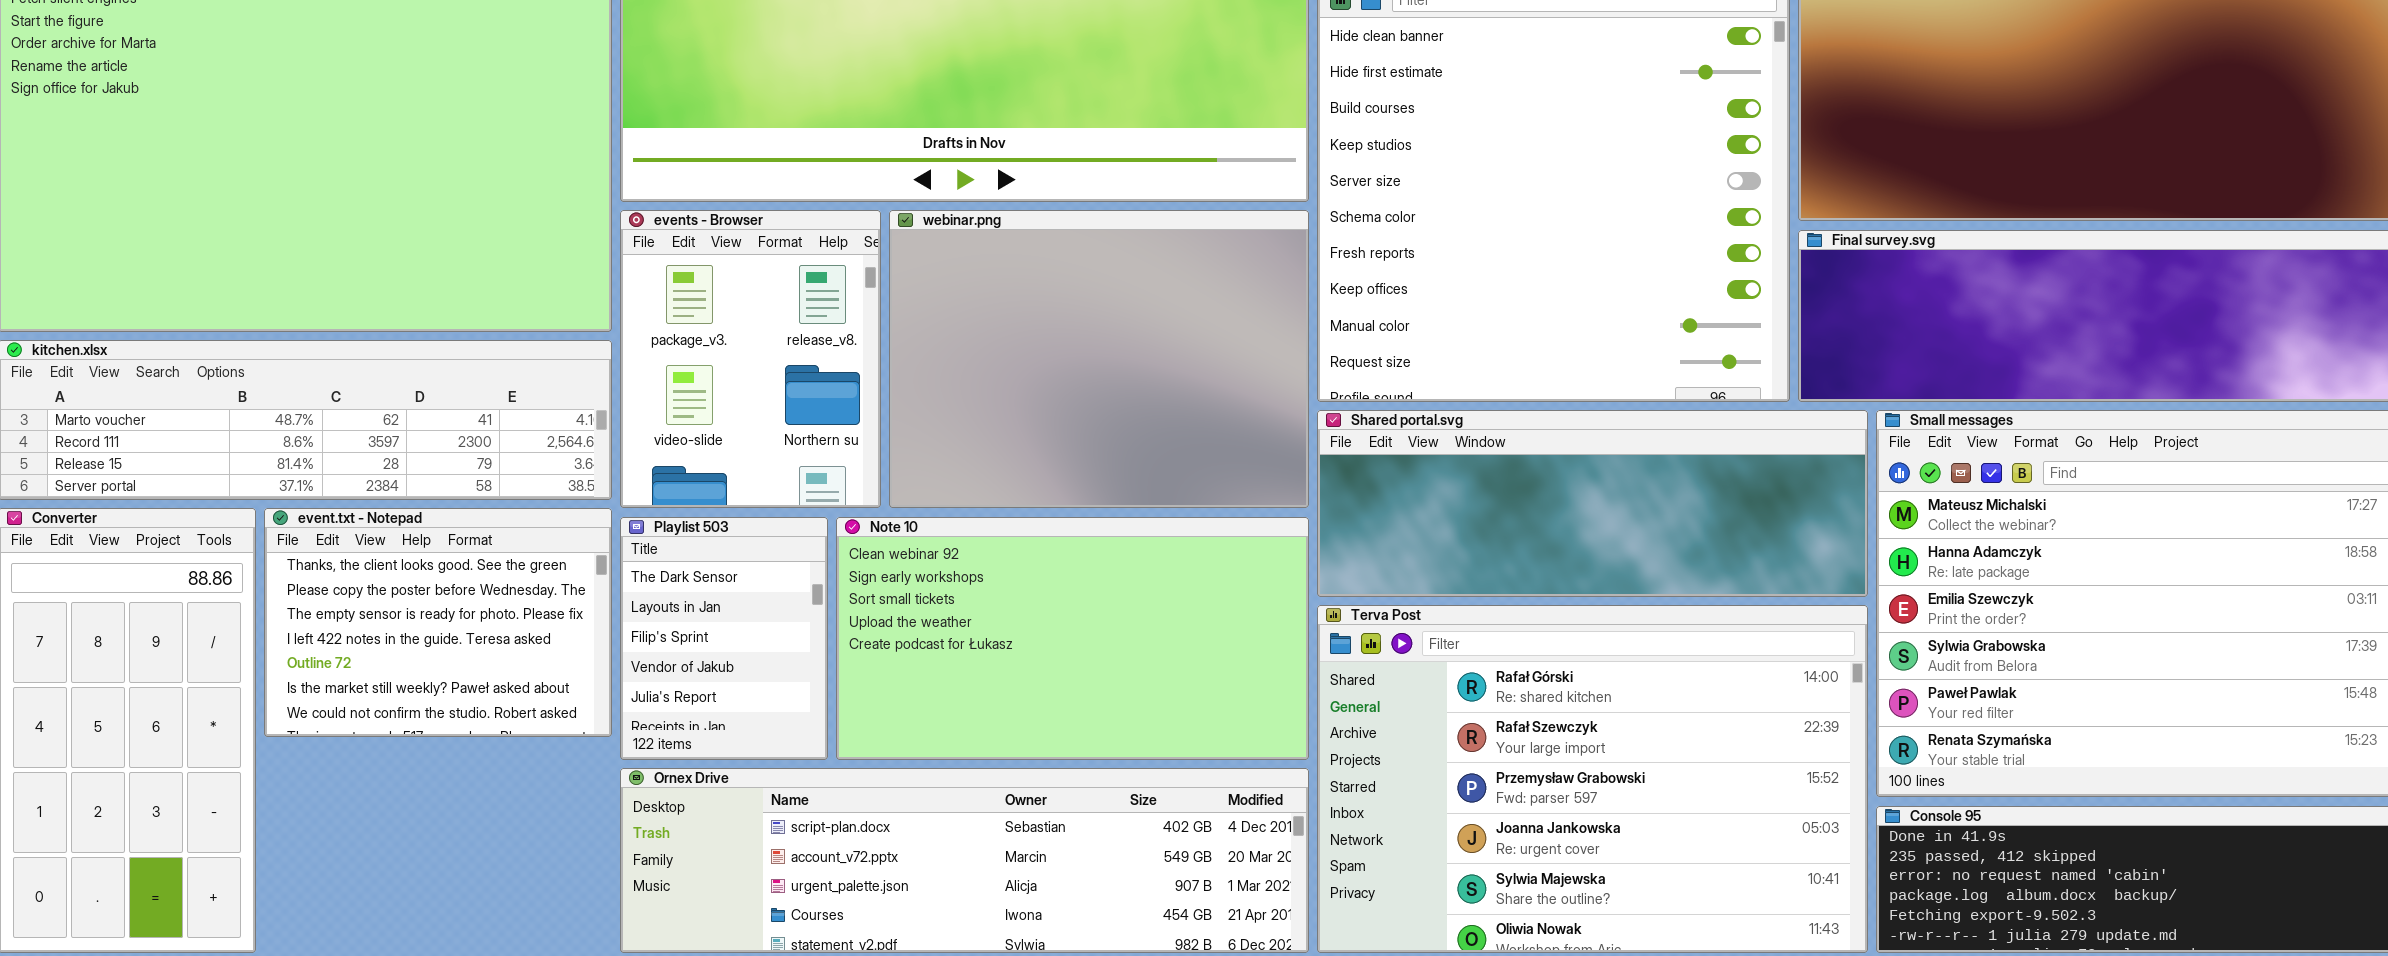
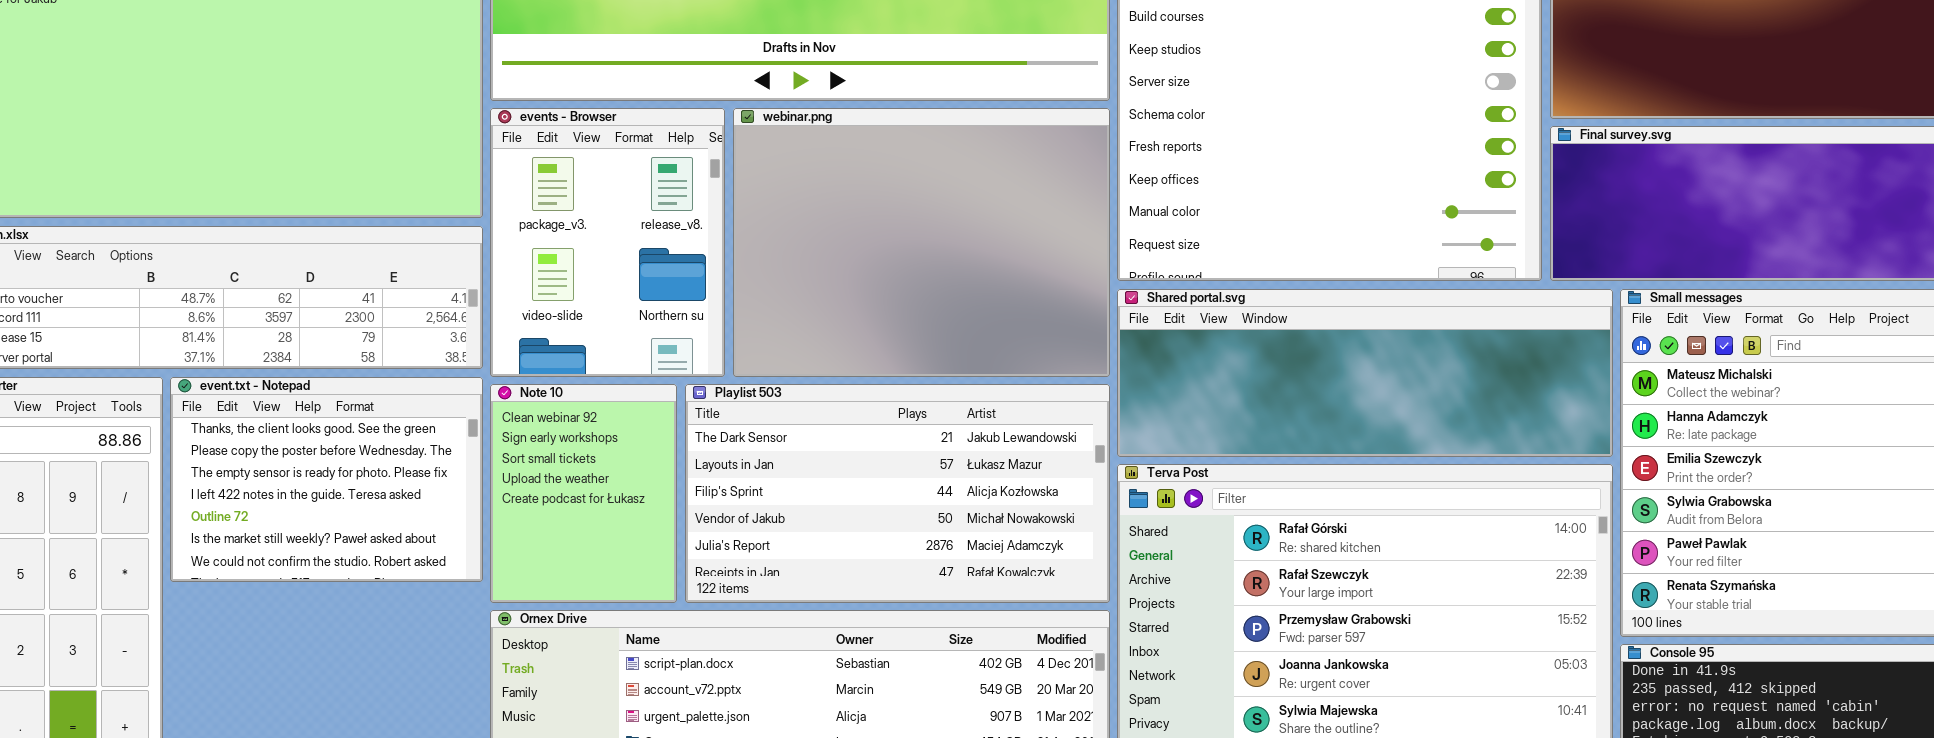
Playlist 503: [620,517,828,760] -> [685,384,1110,603], moved, resized
Note 10: [836,517,1309,760] -> [490,384,677,603], moved, resized

